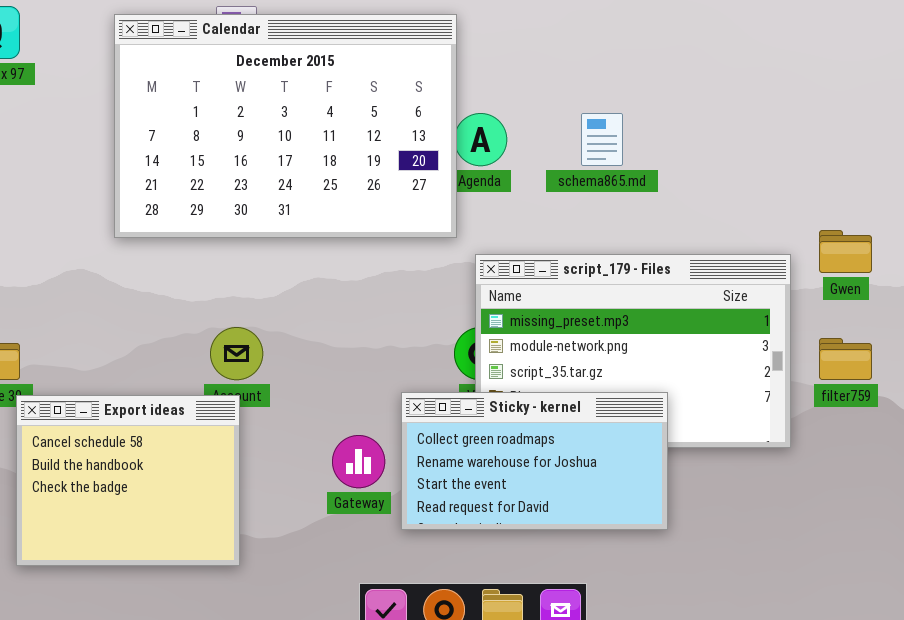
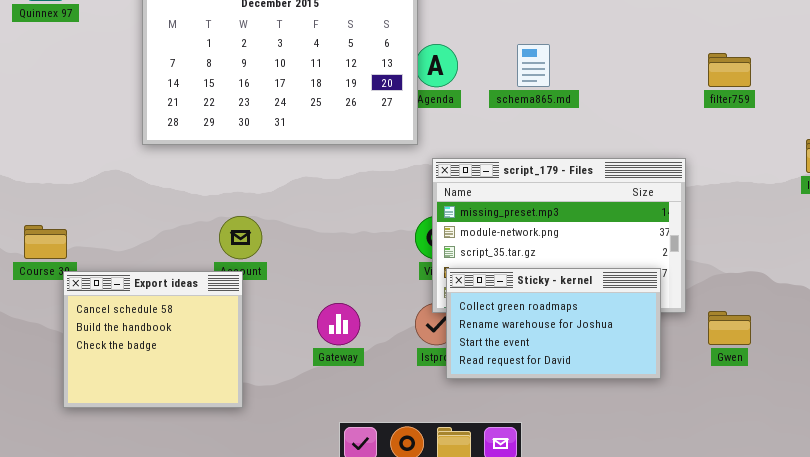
Gwen: [819,230,872,273] -> [708,311,751,345], moved
filter759: [819,338,872,380] -> [708,53,751,87], moved
Sticky - kernel: [401,392,668,530] -> [446,268,661,379], moved

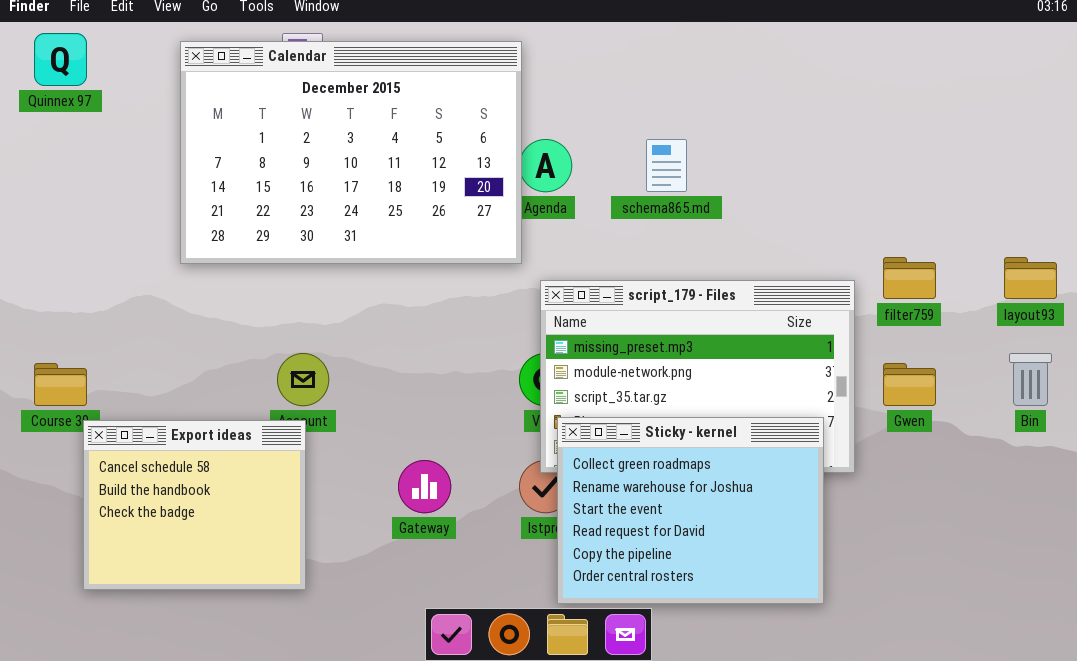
filter759: [708,53,751,87] -> [883,257,936,299], moved
Sticky - kernel: [446,268,661,379] -> [557,417,824,604], resized
Gwen: [708,311,751,345] -> [883,363,936,406], moved

